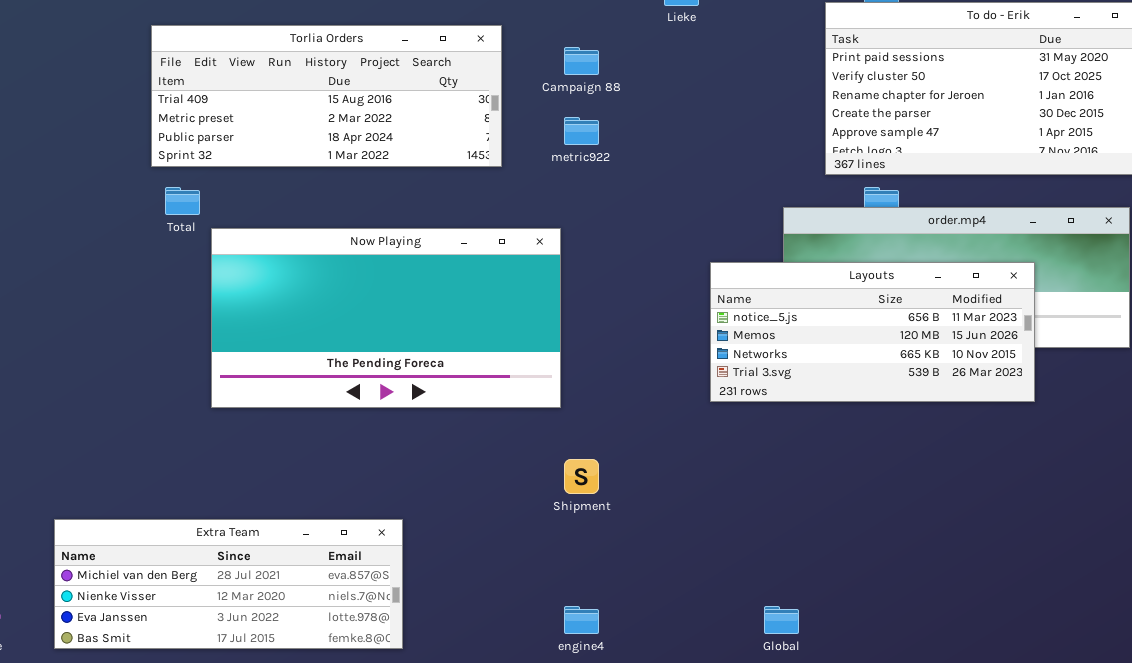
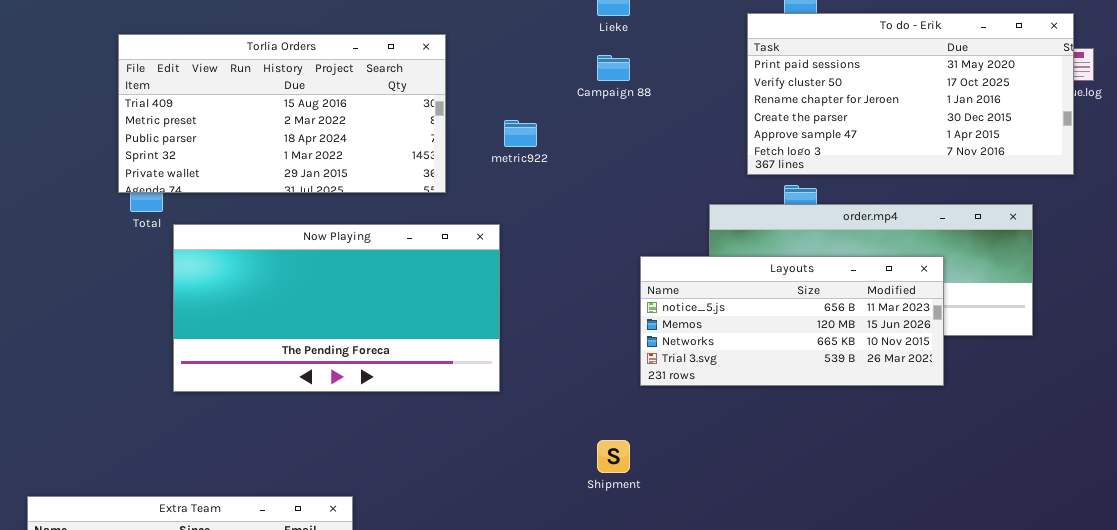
Torlia Orders: [151,25,502,167] -> [118,34,446,193], resized
Campaign 88: [564,47,599,75] -> [597,55,630,81], moved
Shipment: [564,459,599,494] -> [597,440,630,473], moved

